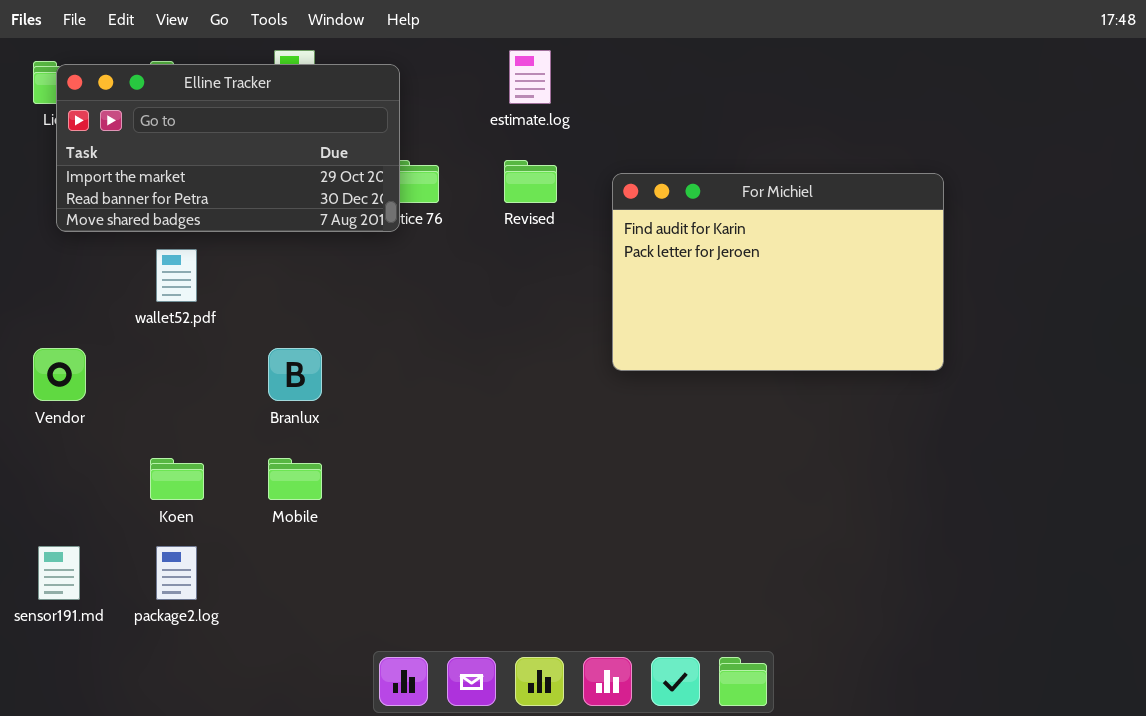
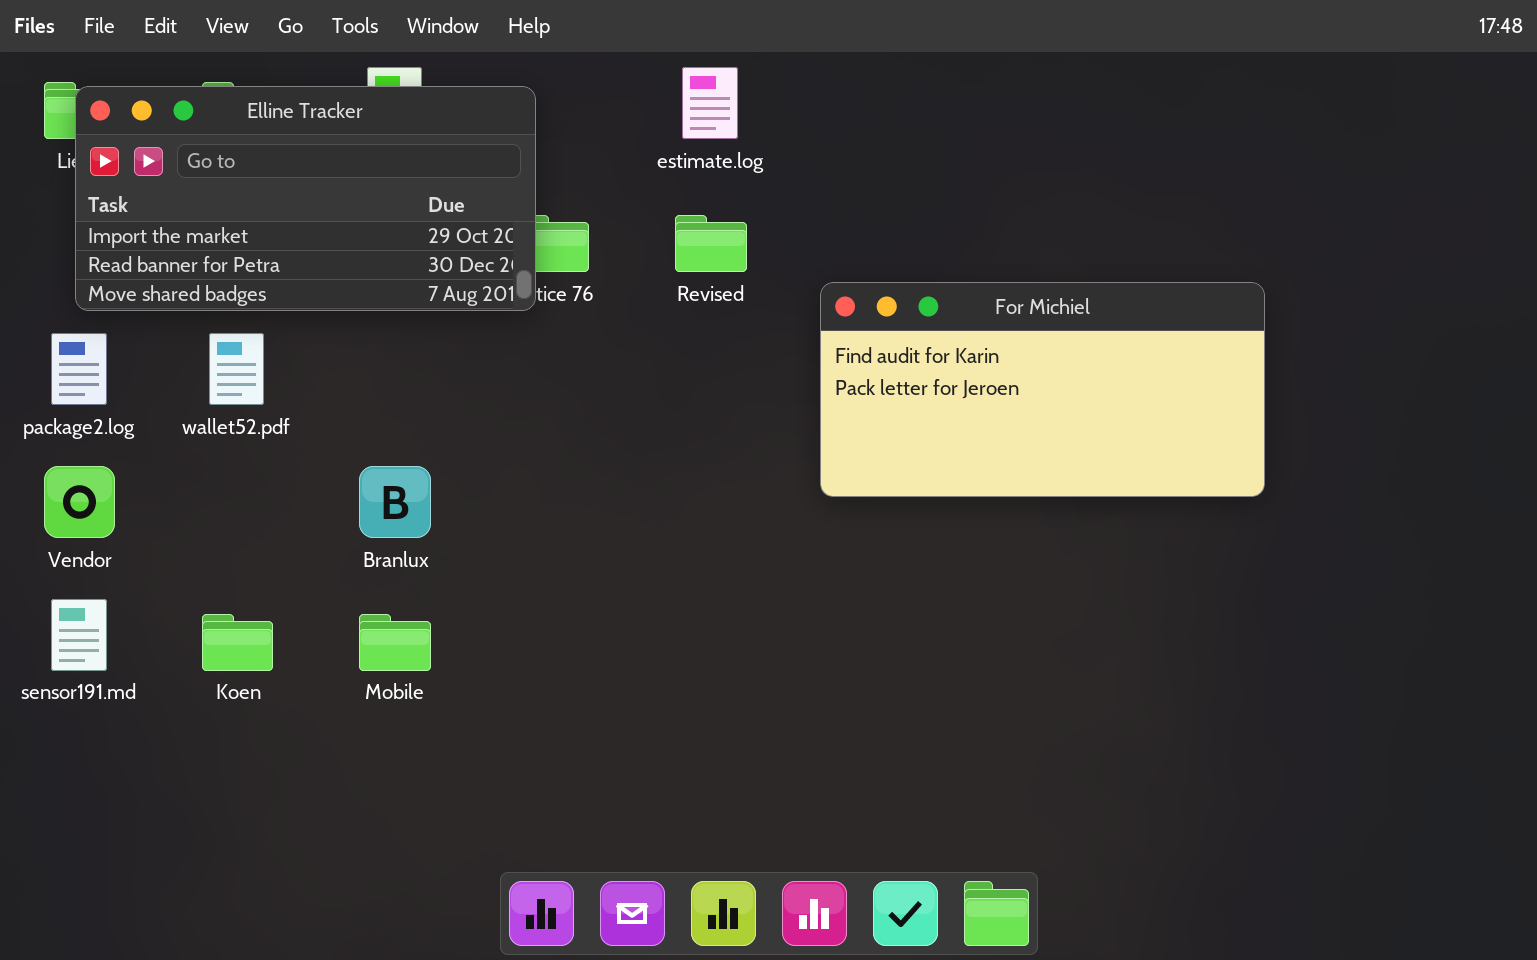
For Michiel: [612,173,944,371] -> [820,282,1265,497], resized
sensor191.md: [38,546,80,600] -> [51,599,107,671], moved
package2.log: [156,546,197,600] -> [51,333,107,405], moved

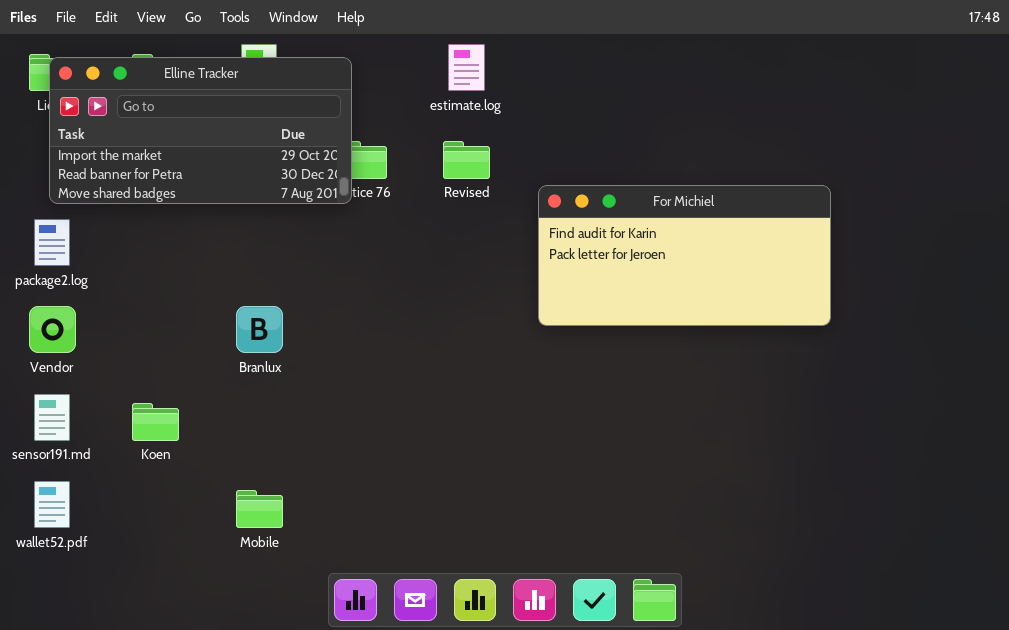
wallet52.pdf: [209,333,264,405] -> [34,481,70,528], moved
Mobile: [359,614,431,671] -> [236,490,283,528], moved

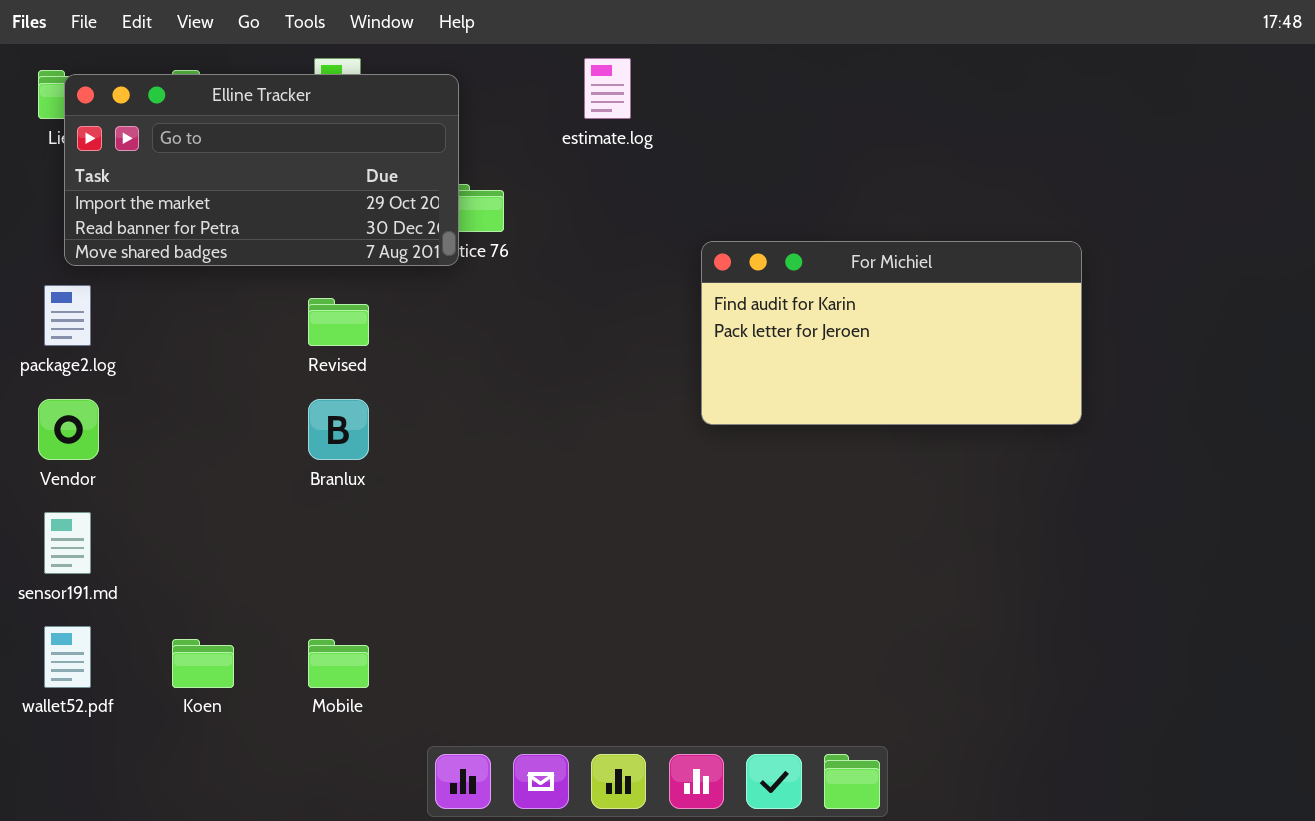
Revised: [443,141,490,179] -> [308,298,369,346], moved
Koen: [132,403,179,441] -> [172,639,234,688], moved

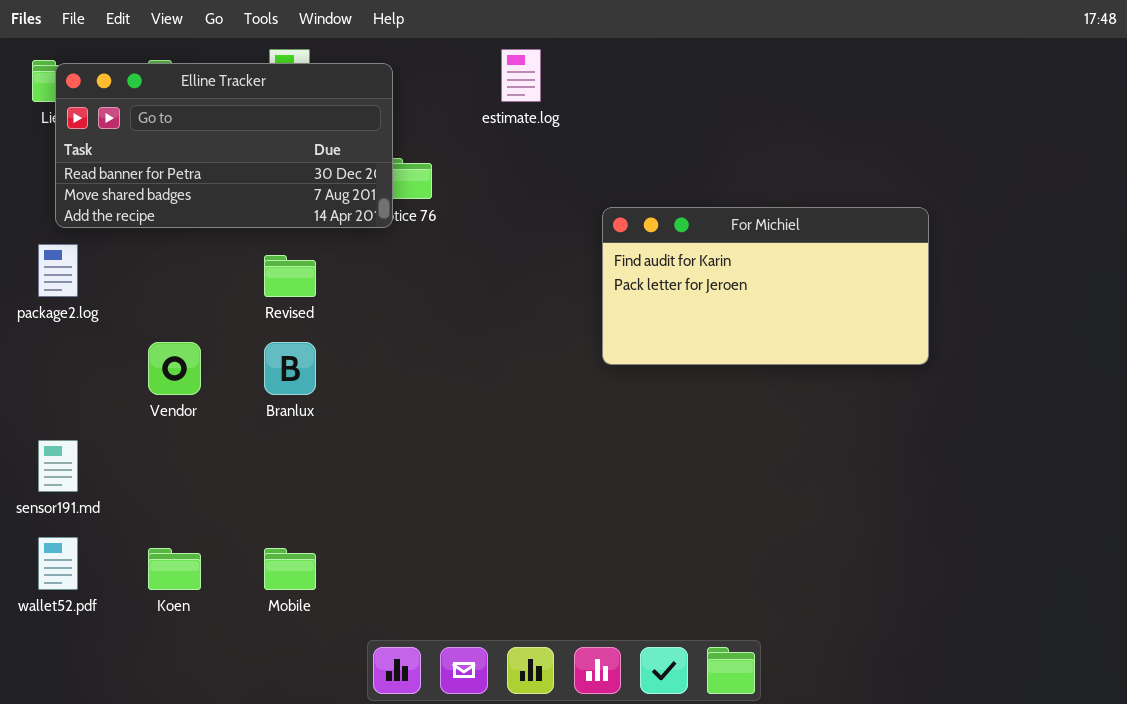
Elline Tracker: [64,74,459,266] -> [55,63,393,228], scrolled down 1 row
Vendor: [38,399,99,460] -> [148,342,201,395], moved

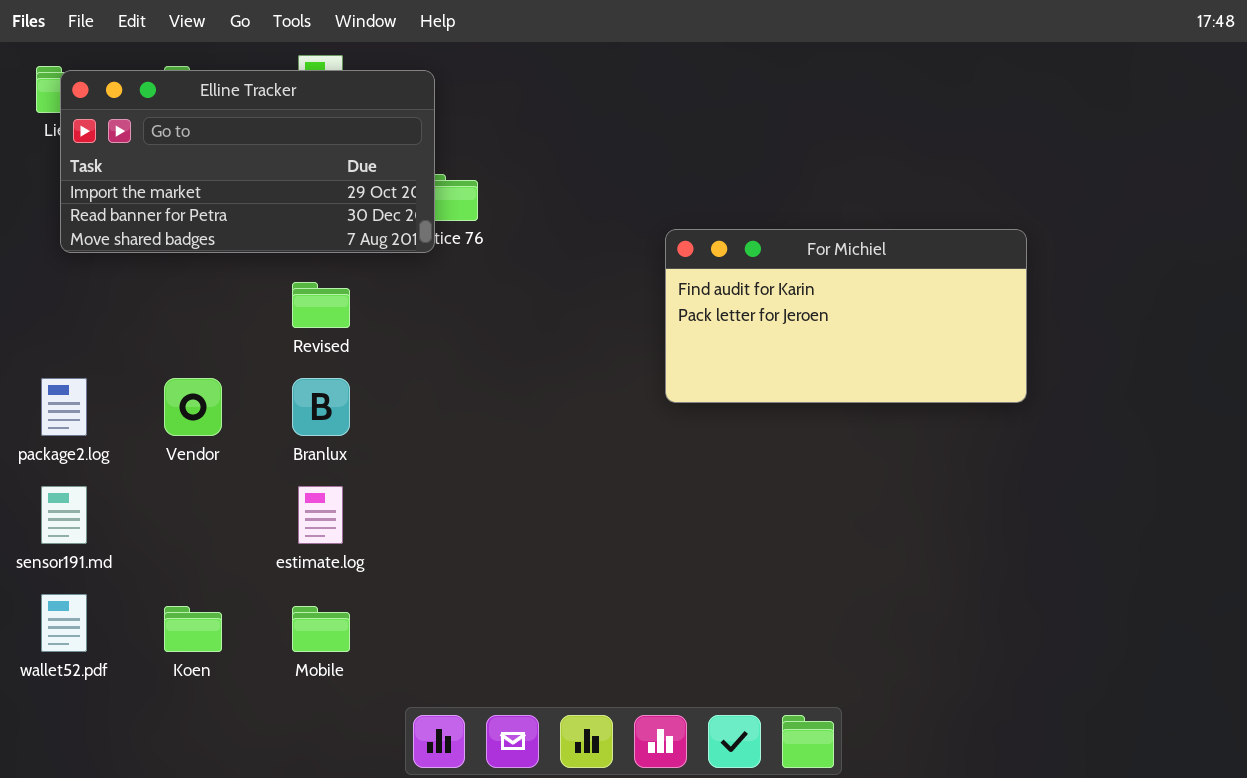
estimate.log: [501,49,541,102] -> [298,486,343,544], moved
Elline Tracker: [55,63,393,228] -> [60,70,435,253], scrolled up 1 row
package2.log: [38,244,78,297] -> [41,378,87,436], moved

